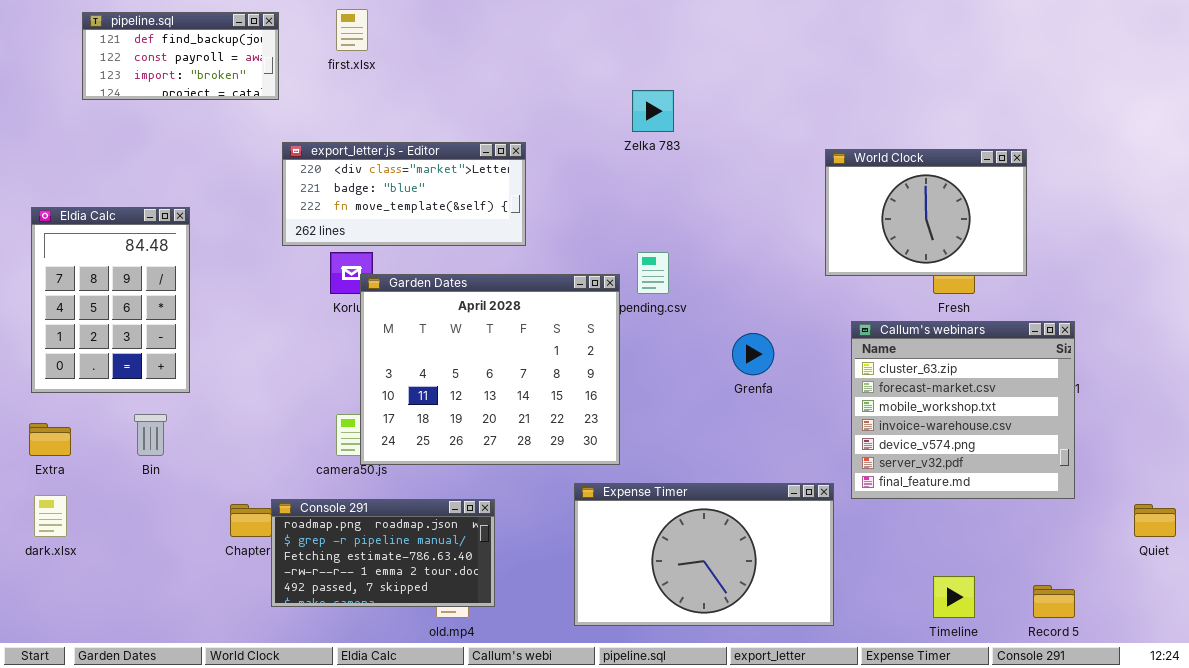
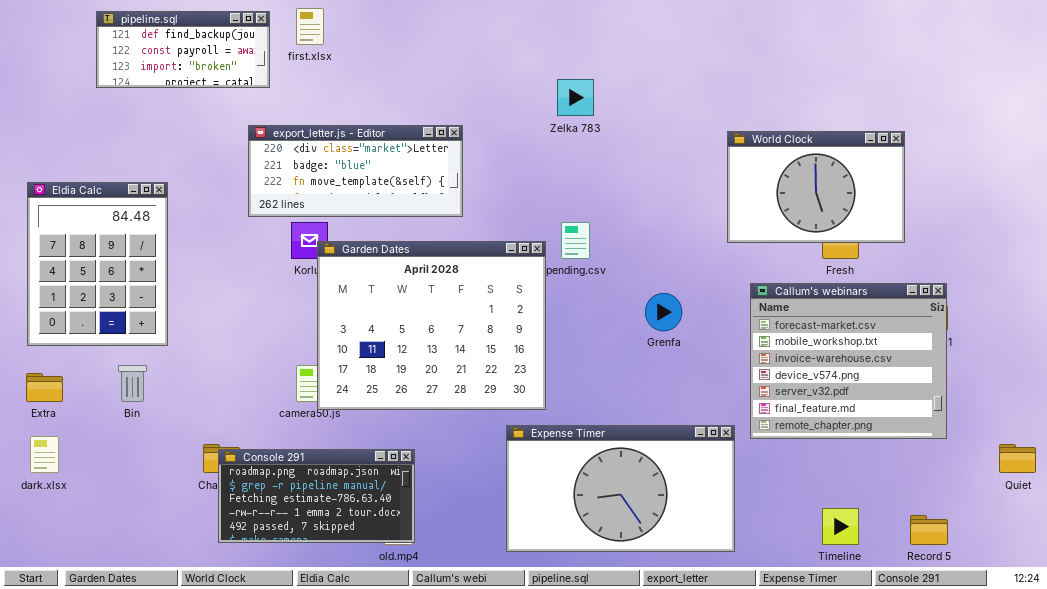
pipeline.sql: [82,12,279,100] -> [96,11,270,88], moved
Callum's webinars: [851,321,1075,499] -> [750,283,947,439], scrolled down 1 row
Console 291: [271,499,495,607] -> [218,449,415,543], moved

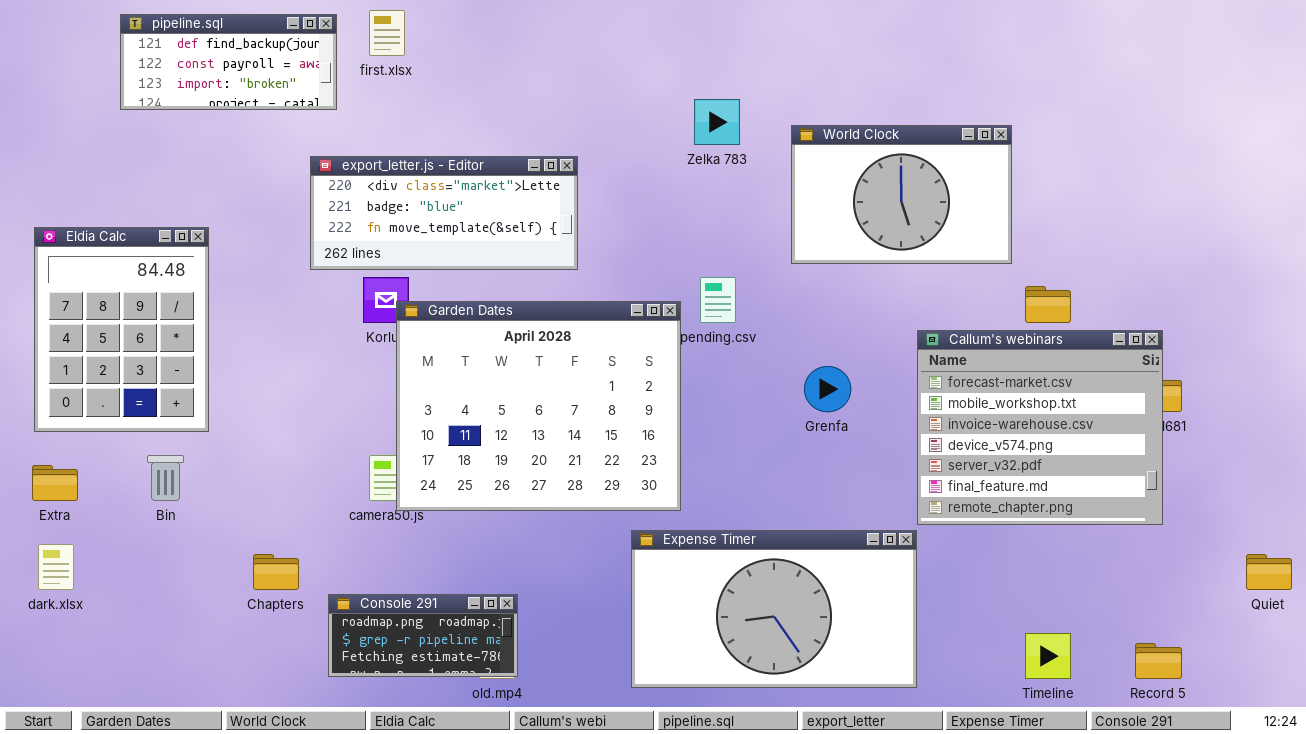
World Clock: [727,131,905,243] -> [791,125,1012,264], moved
Callum's webinars: [750,283,947,439] -> [917,330,1163,525], moved
Console 291: [218,449,415,543] -> [328,594,518,677], resized

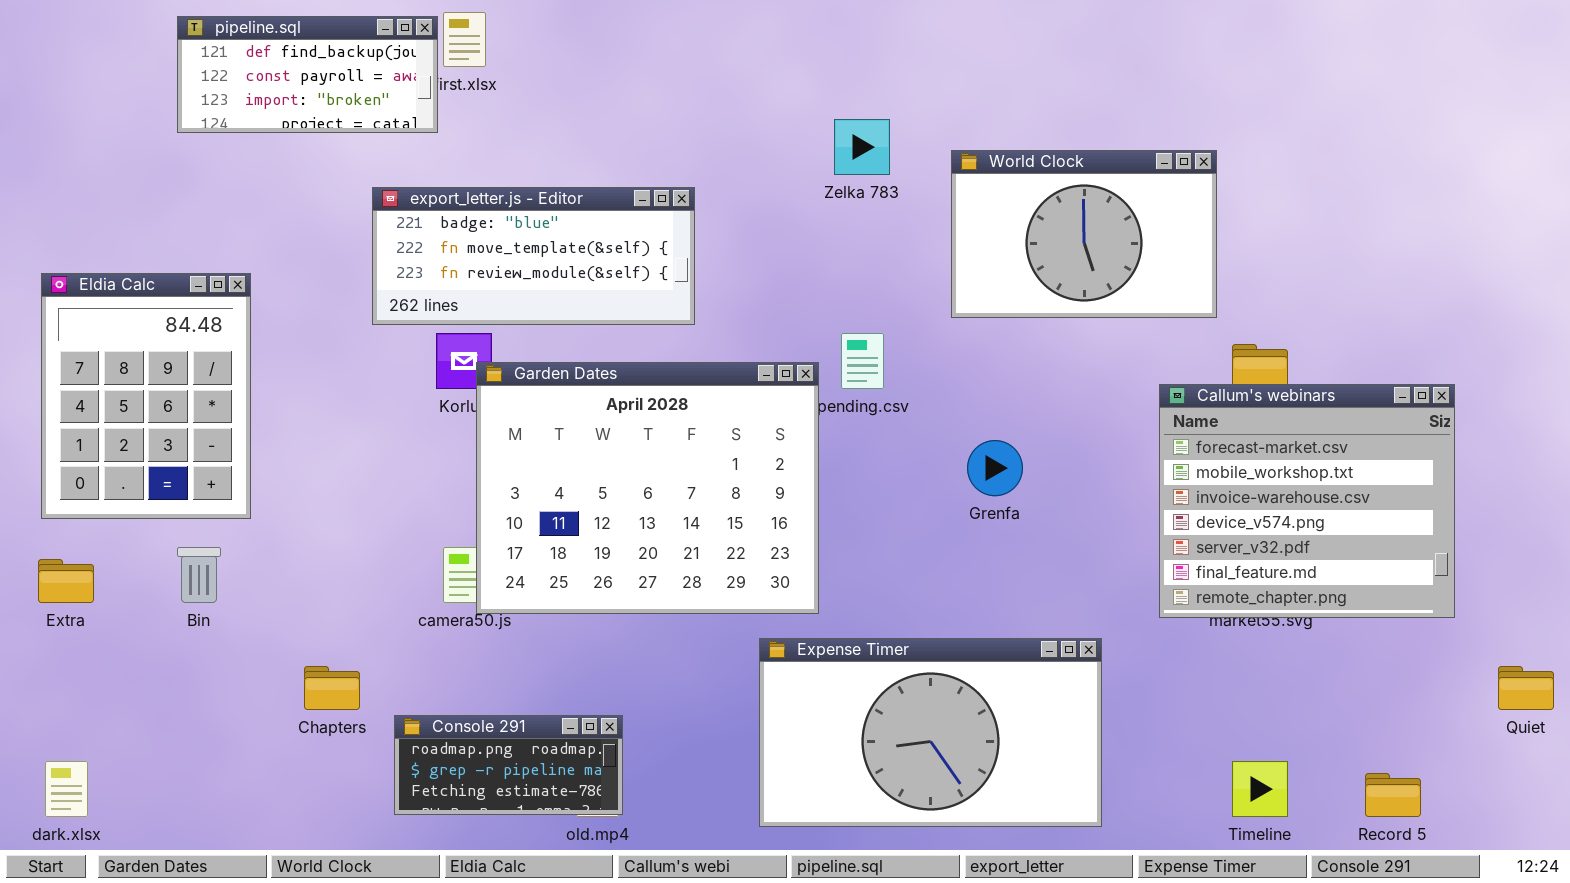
pipeline.sql: [120,14,337,110] -> [177,16,438,133], moved
export_letter.js - Editor: [310,156,578,270] -> [372,187,695,325], scrolled down 1 row
Callum's webinars: [917,330,1163,525] -> [1159,384,1455,618], moved
dark.xlsx: [38,544,74,590] -> [45,761,88,817], moved

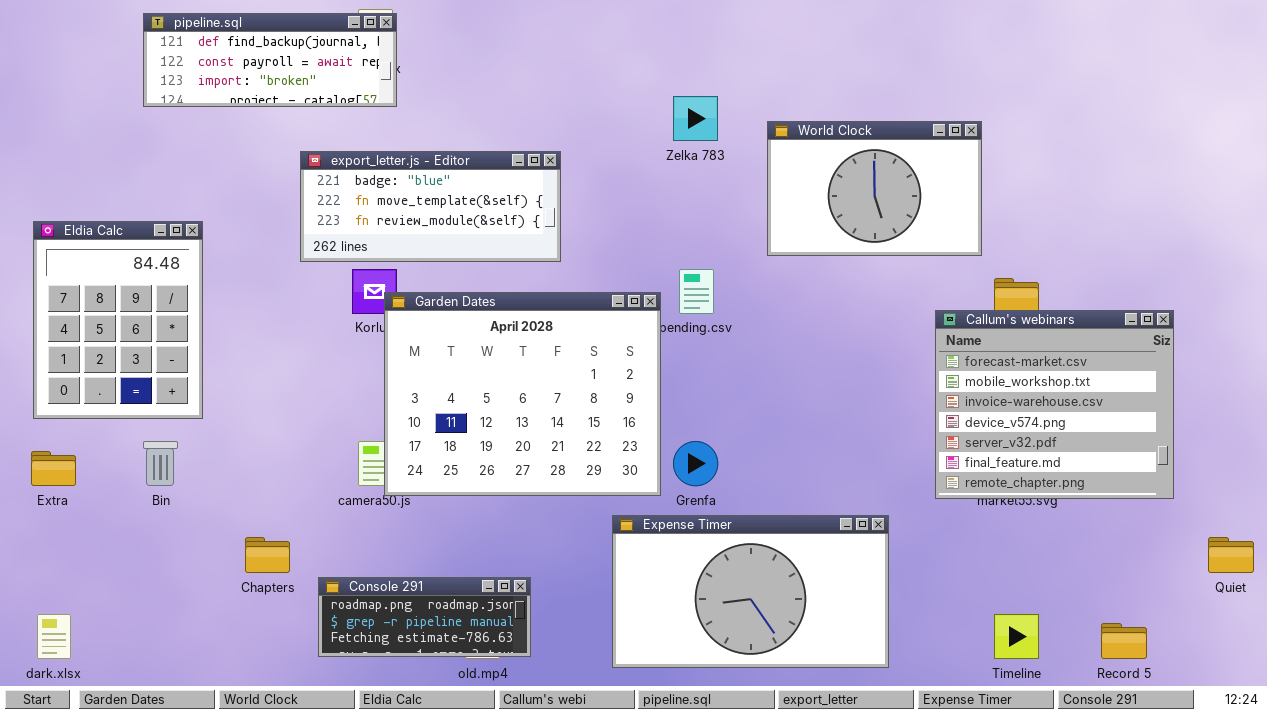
pipeline.sql: [177,16,438,133] -> [143,13,397,107], resized
Grenfa: [967,440,1023,496] -> [673,441,718,486], moved
Console 291: [394,715,623,815] -> [318,577,531,657], resized

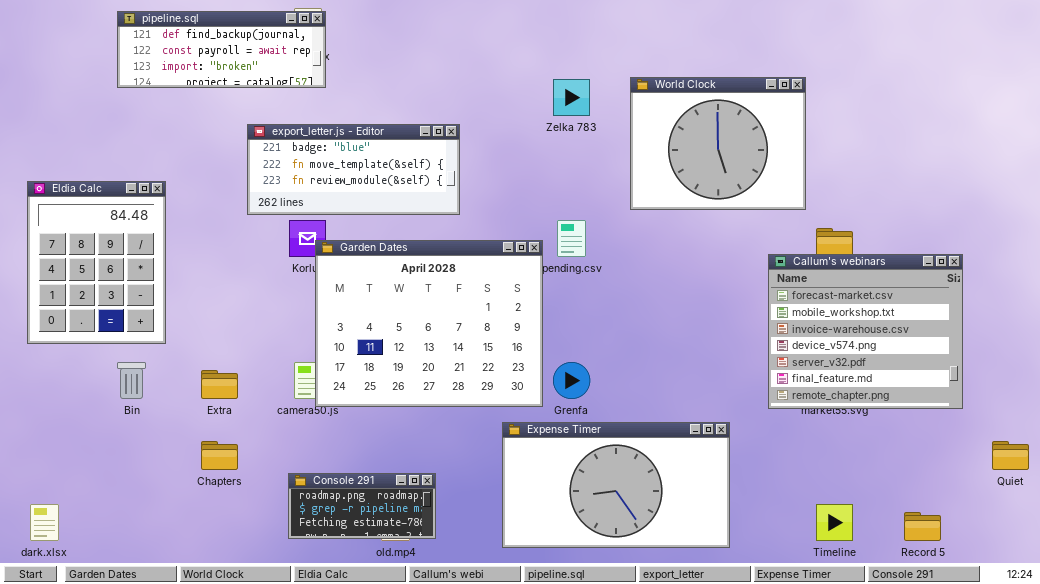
World Clock: [767,121,982,256] -> [630,77,806,210], resized
Extra: [31,451,76,486] -> [201,370,238,399], moved
Console 291: [318,577,531,657] -> [288,473,436,539], resized

